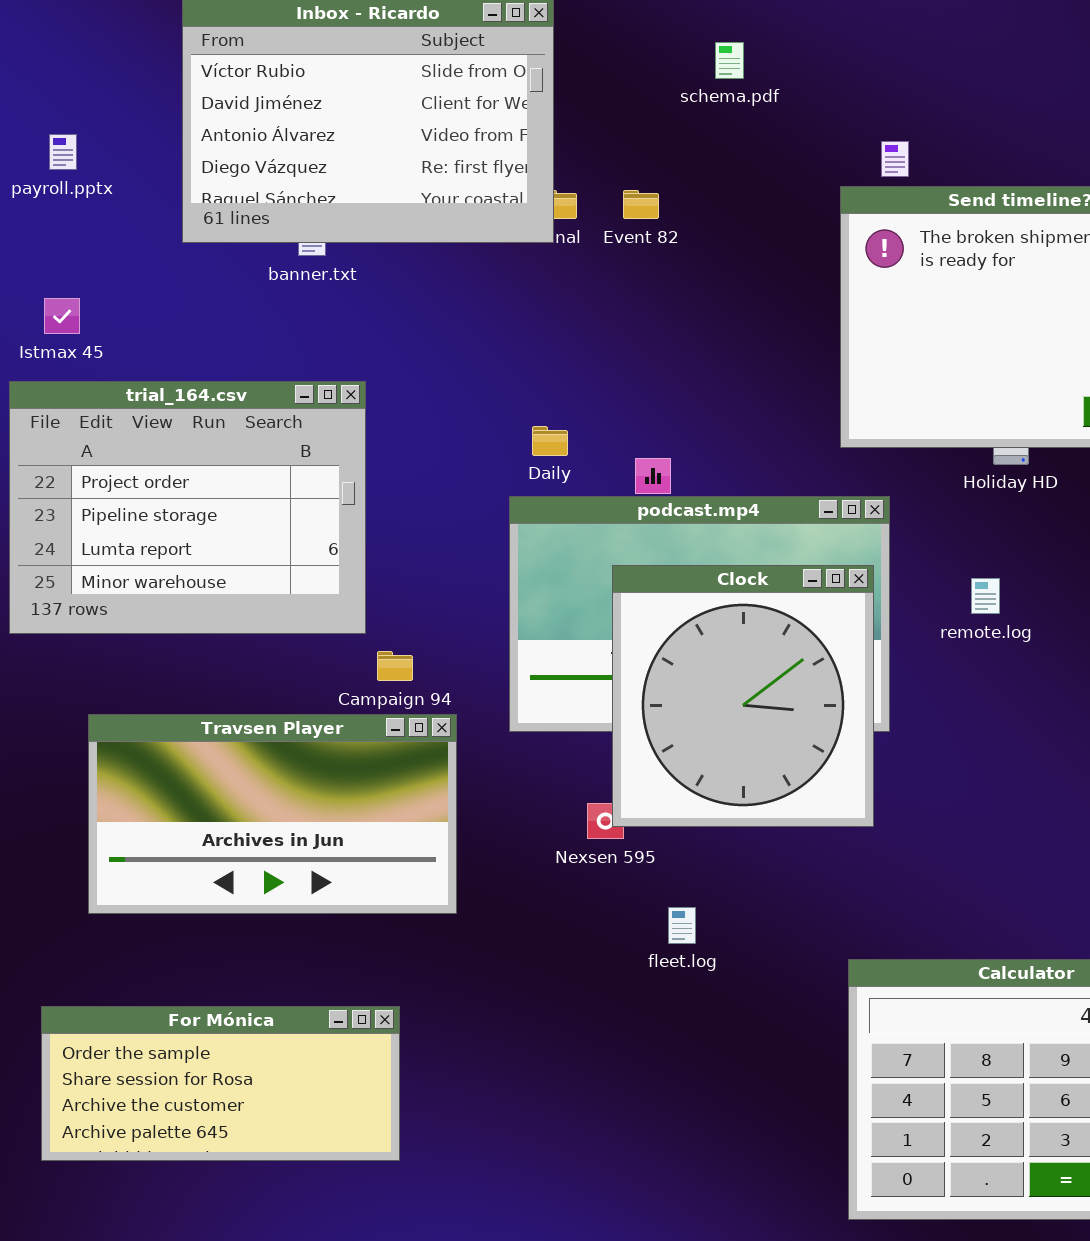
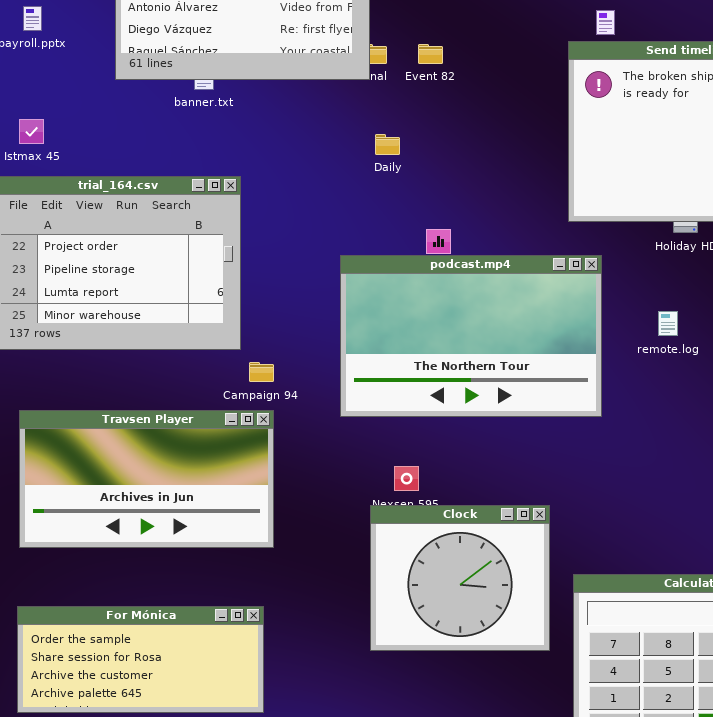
Daily: [532,426,568,456] -> [375,134,400,155], moved
Clock: [612,565,874,827] -> [370,505,550,651], moved, resized
Travsen Player: [88,714,457,914] -> [19,410,274,548], moved

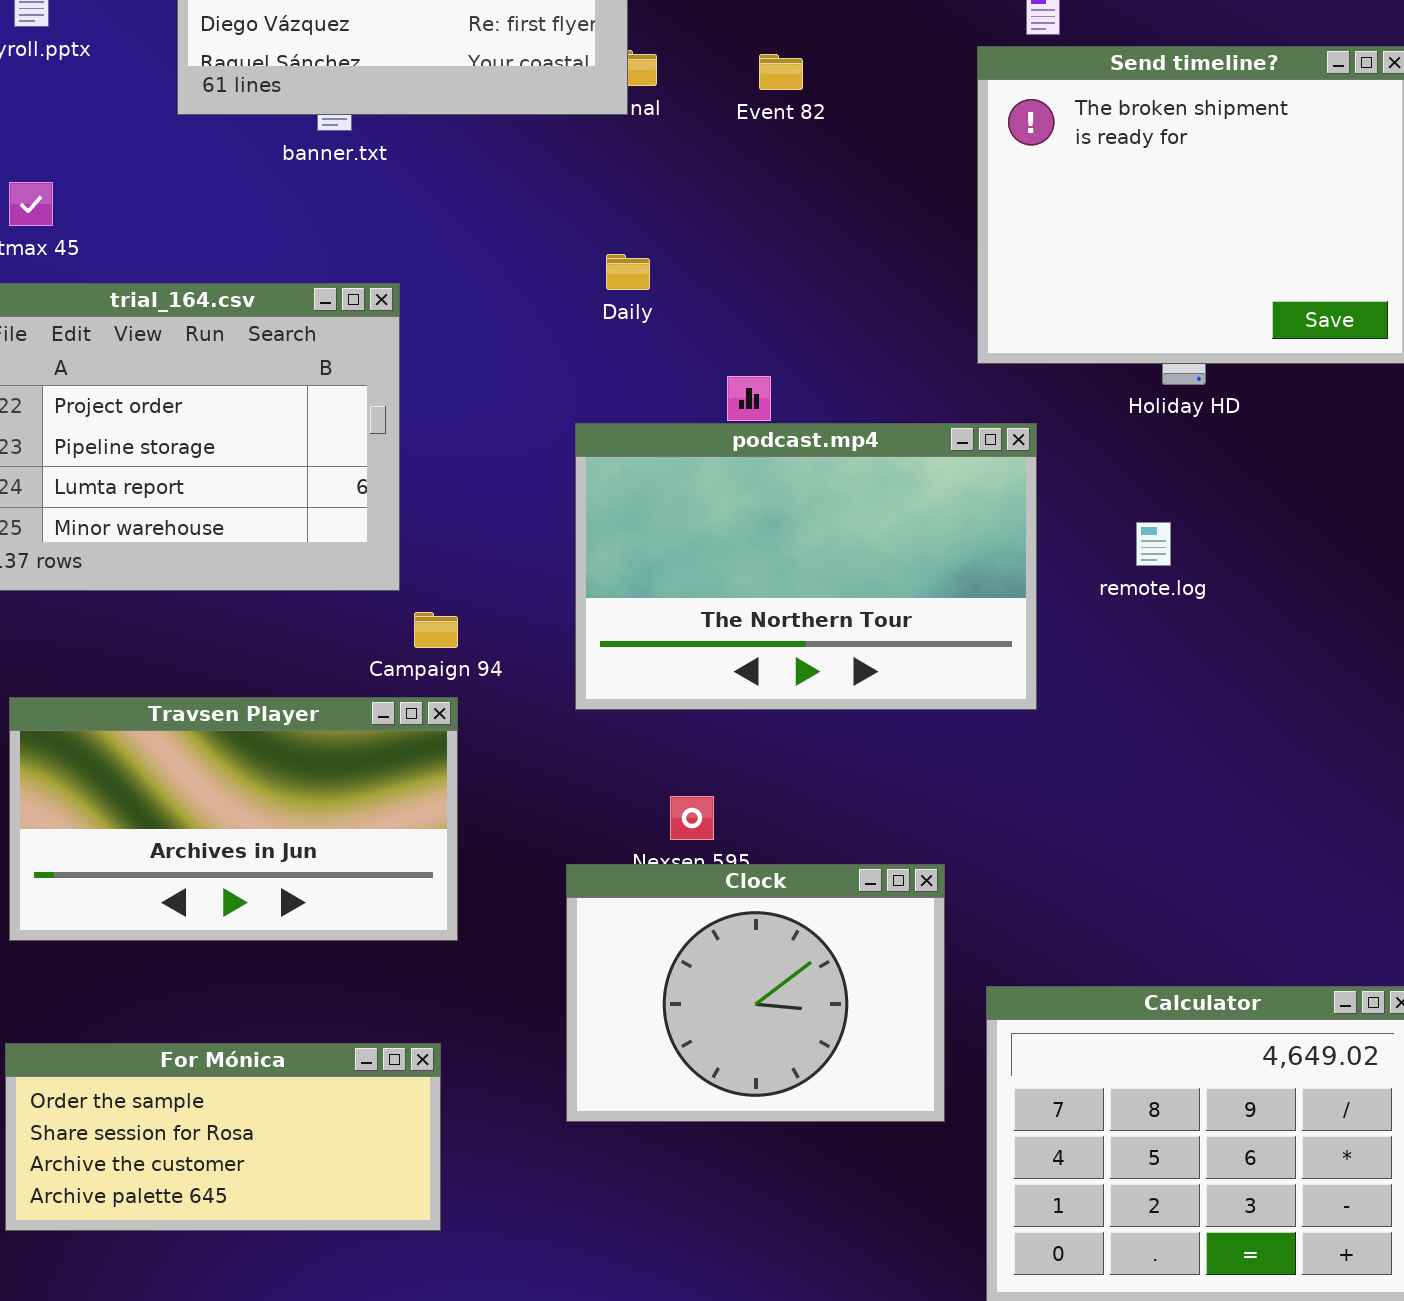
Event 82: [418,44,443,64] -> [759,54,803,90], moved
Daily: [375,134,400,155] -> [606,254,650,290], moved
Clock: [370,505,550,651] -> [566,864,945,1122], resized

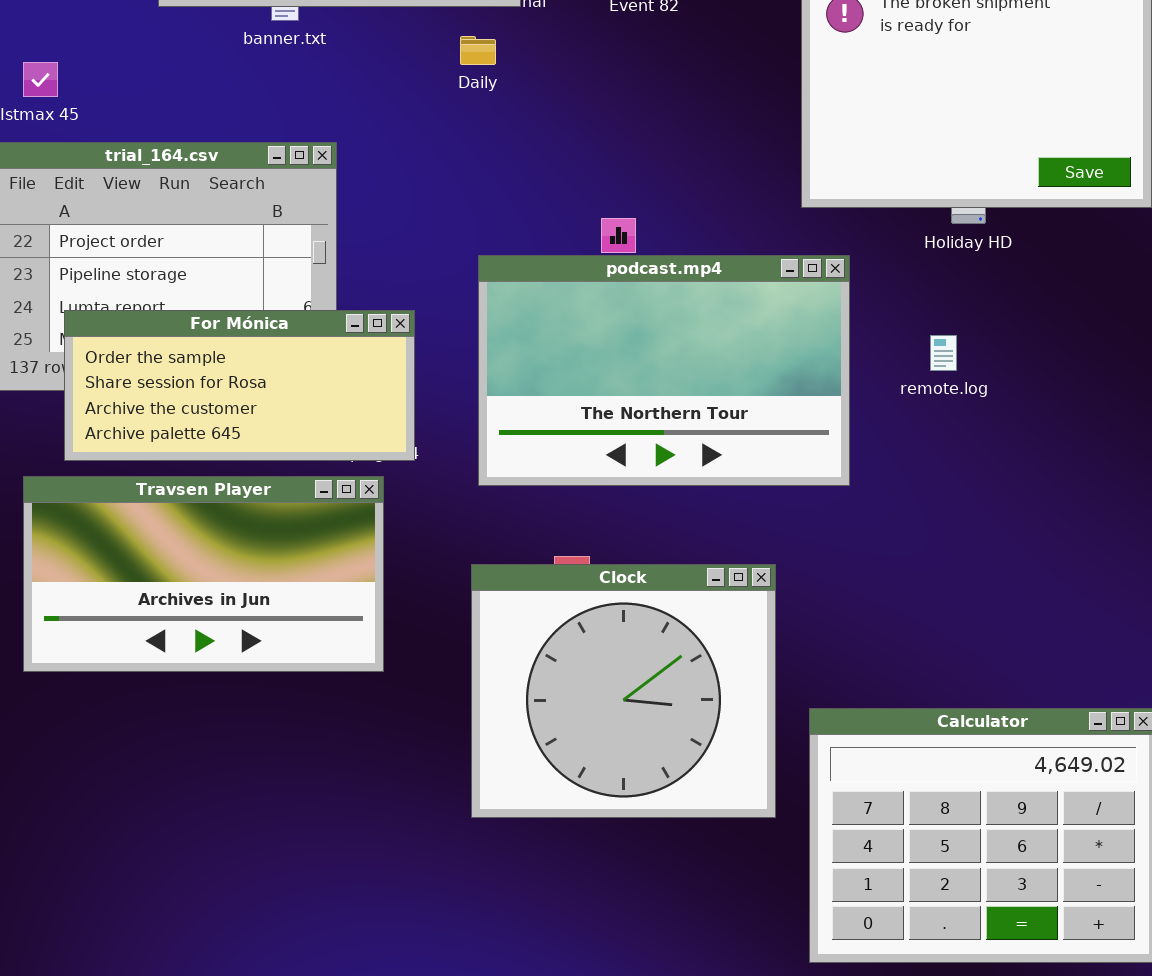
Daily: [606,254,650,290] -> [460,36,496,65], moved
Clock: [566,864,945,1122] -> [471,564,776,818], resized
For Mónica: [5,1043,441,1231] -> [64,310,415,461], moved

